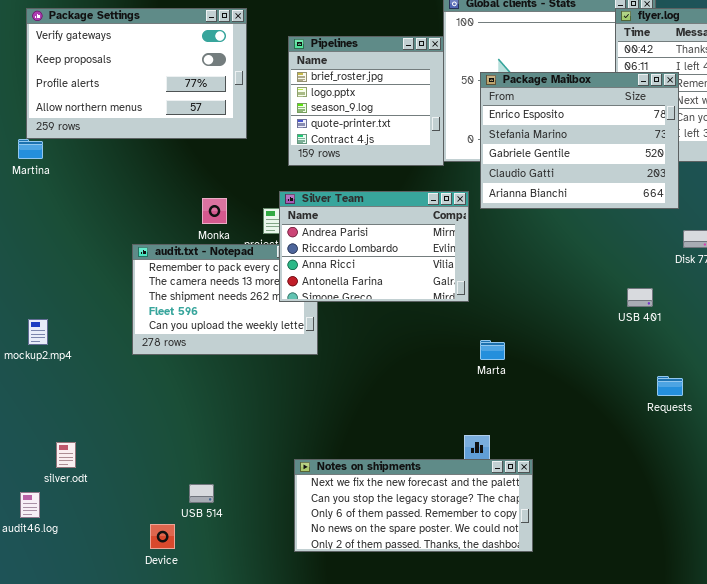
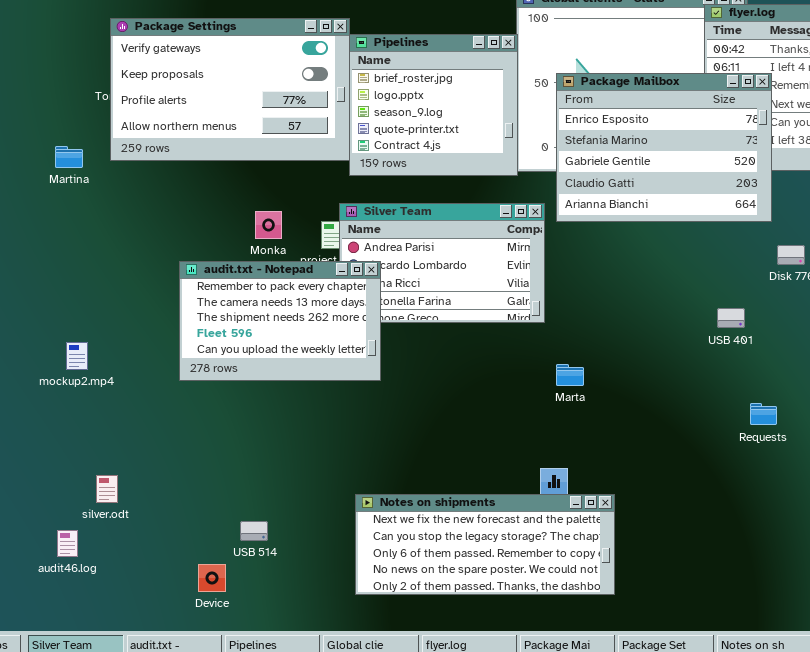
Package Settings: [26,8,247,139] -> [110,18,350,161], moved
audit.txt - Notepad: [132,244,318,355] -> [179,261,381,381], raised

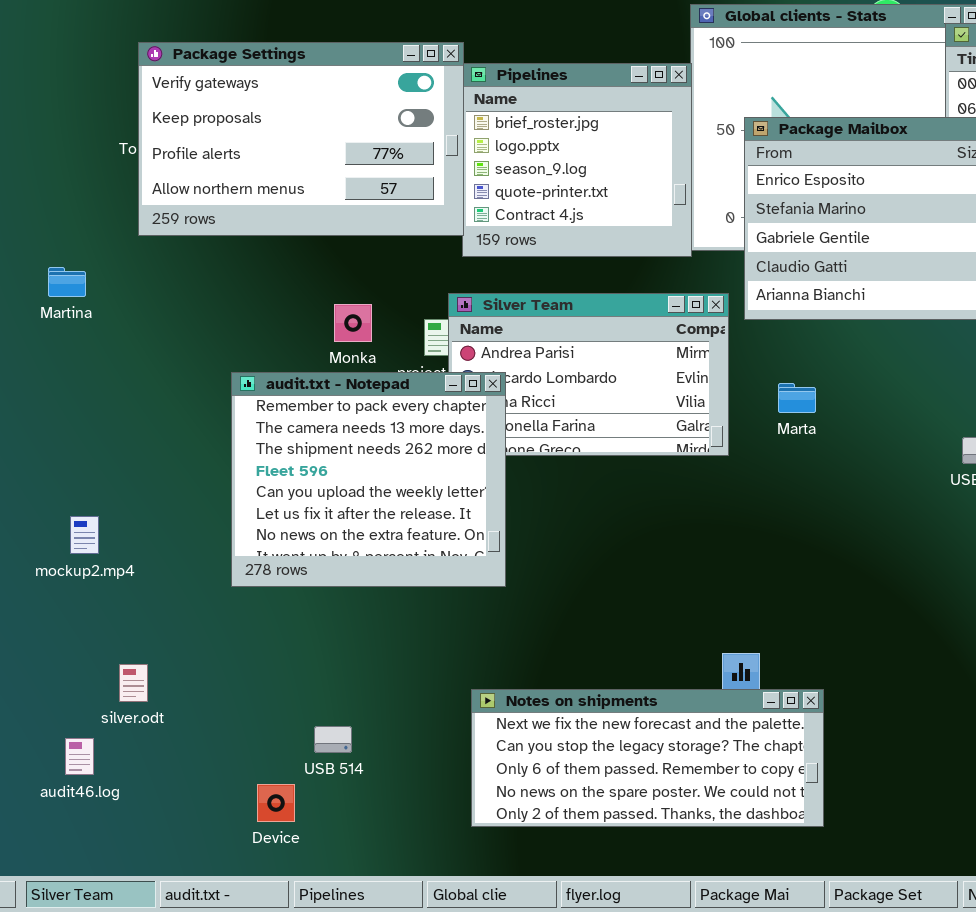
Martina: [55,146,83,168] -> [48,267,86,297], moved
audit.txt - Notepad: [179,261,381,381] -> [231,372,506,587], resized
mockup2.mp4: [66,342,88,370] -> [70,516,99,554], moved
Marta: [556,364,584,386] -> [778,383,816,413], moved

